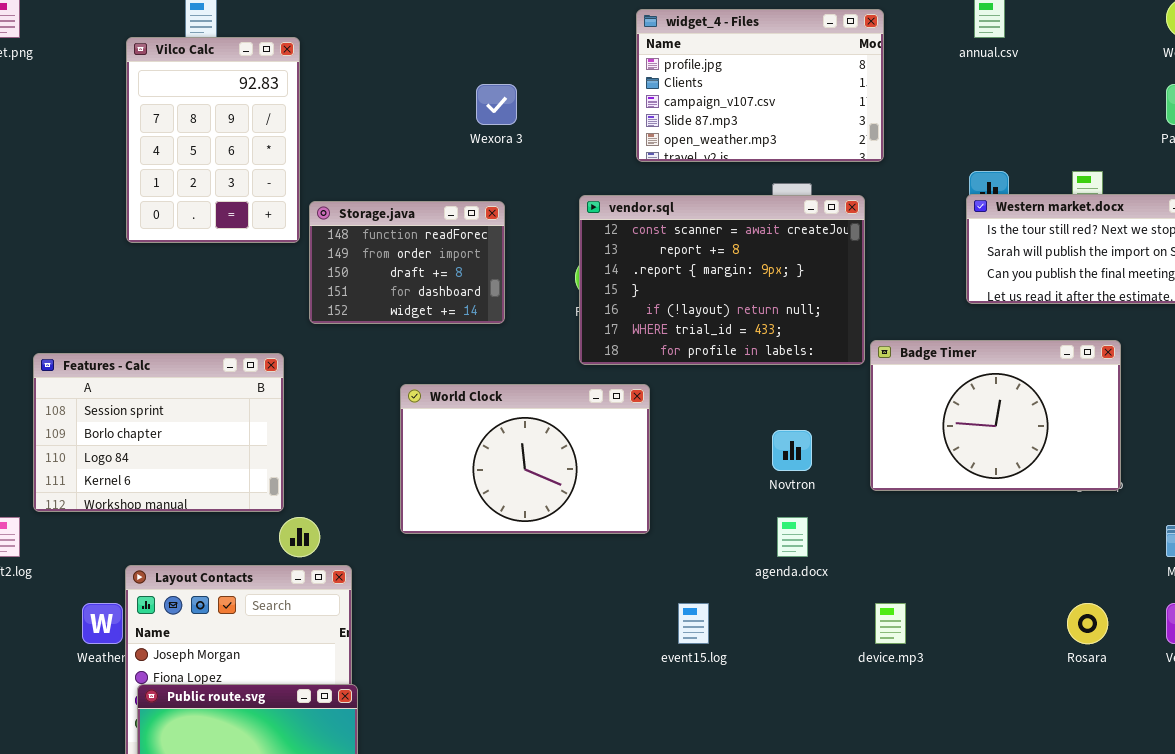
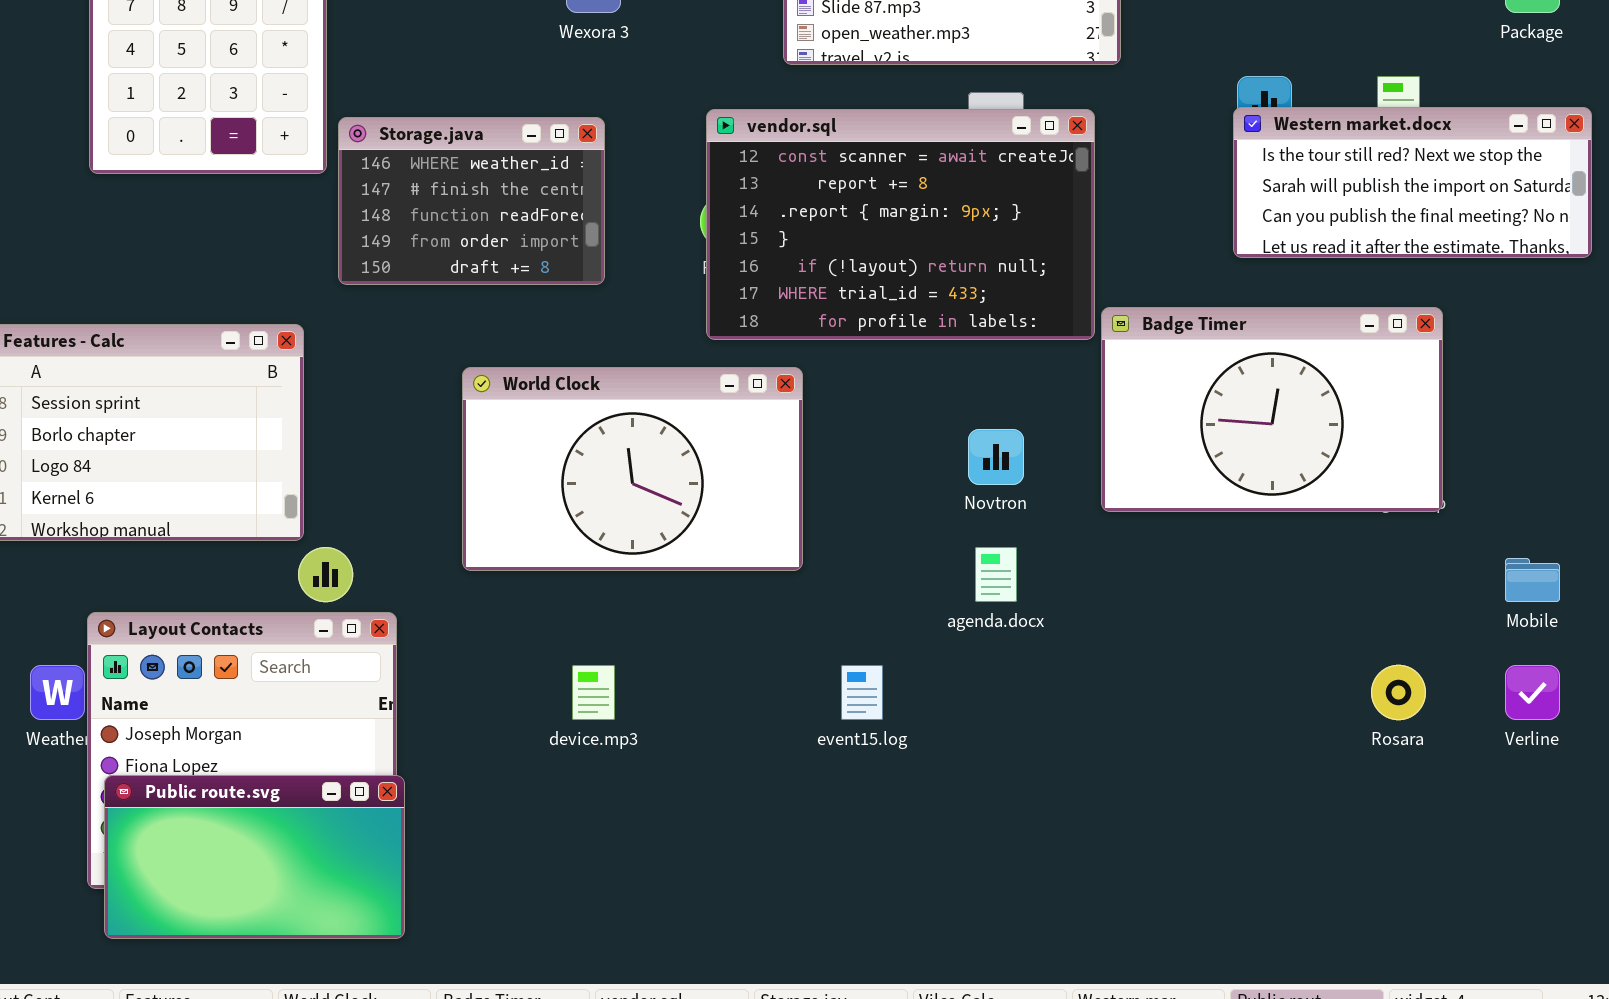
Storage.java: [309,201,505,324] -> [338,117,605,285], scrolled up 2 rows
device.mp3: [875,603,906,644] -> [572,665,615,720], moved

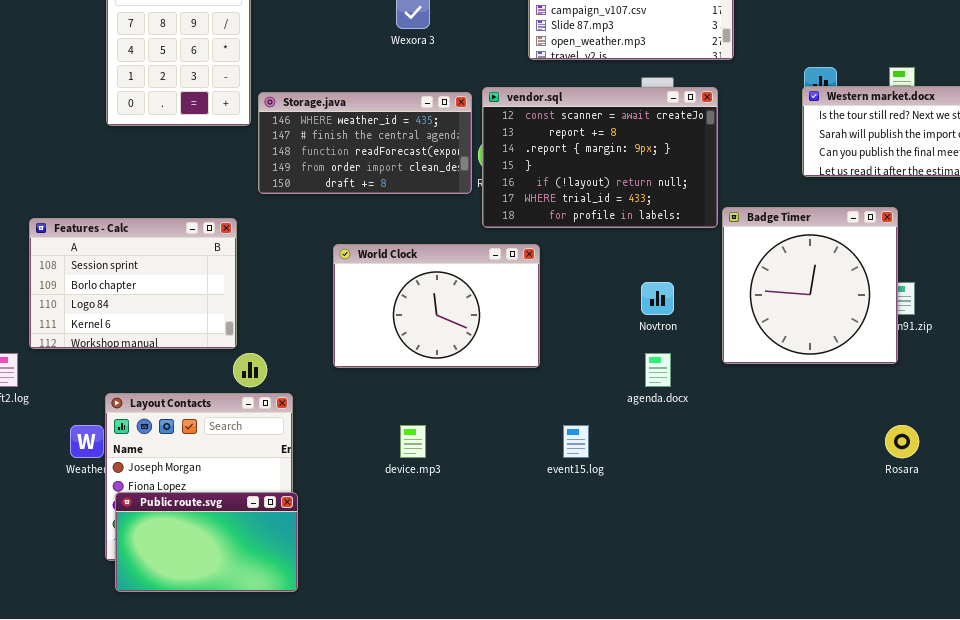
Storage.java: [338,117,605,285] -> [258,92,472,194], resized
Badge Timer: [1101,307,1443,512] -> [722,207,898,364], resized

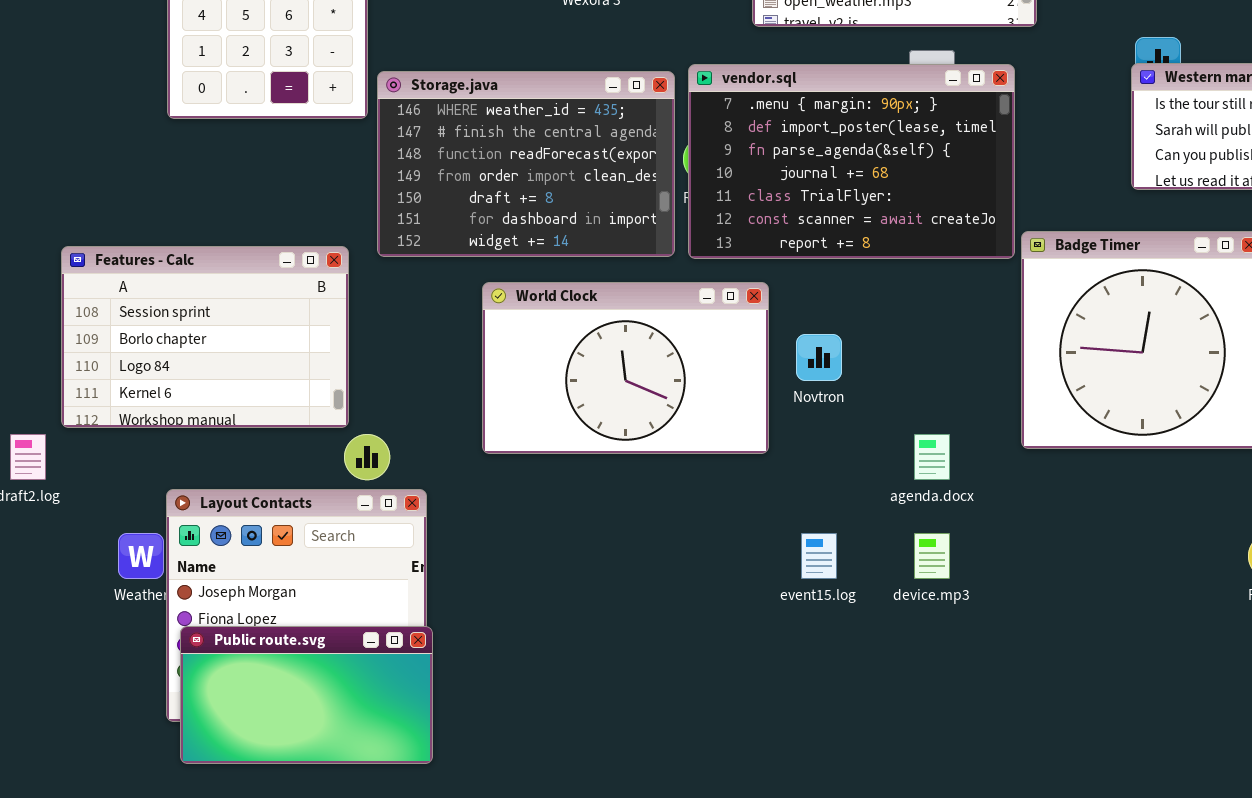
vendor.sql: [482,87,718,228] -> [688,64,1015,259], scrolled up 5 rows
Storage.java: [258,92,472,194] -> [377,71,675,257], resized
Novtron: [641,282,674,315] -> [796,334,842,381], moved
device.mp3: [400,425,426,458] -> [914,533,950,579], moved

